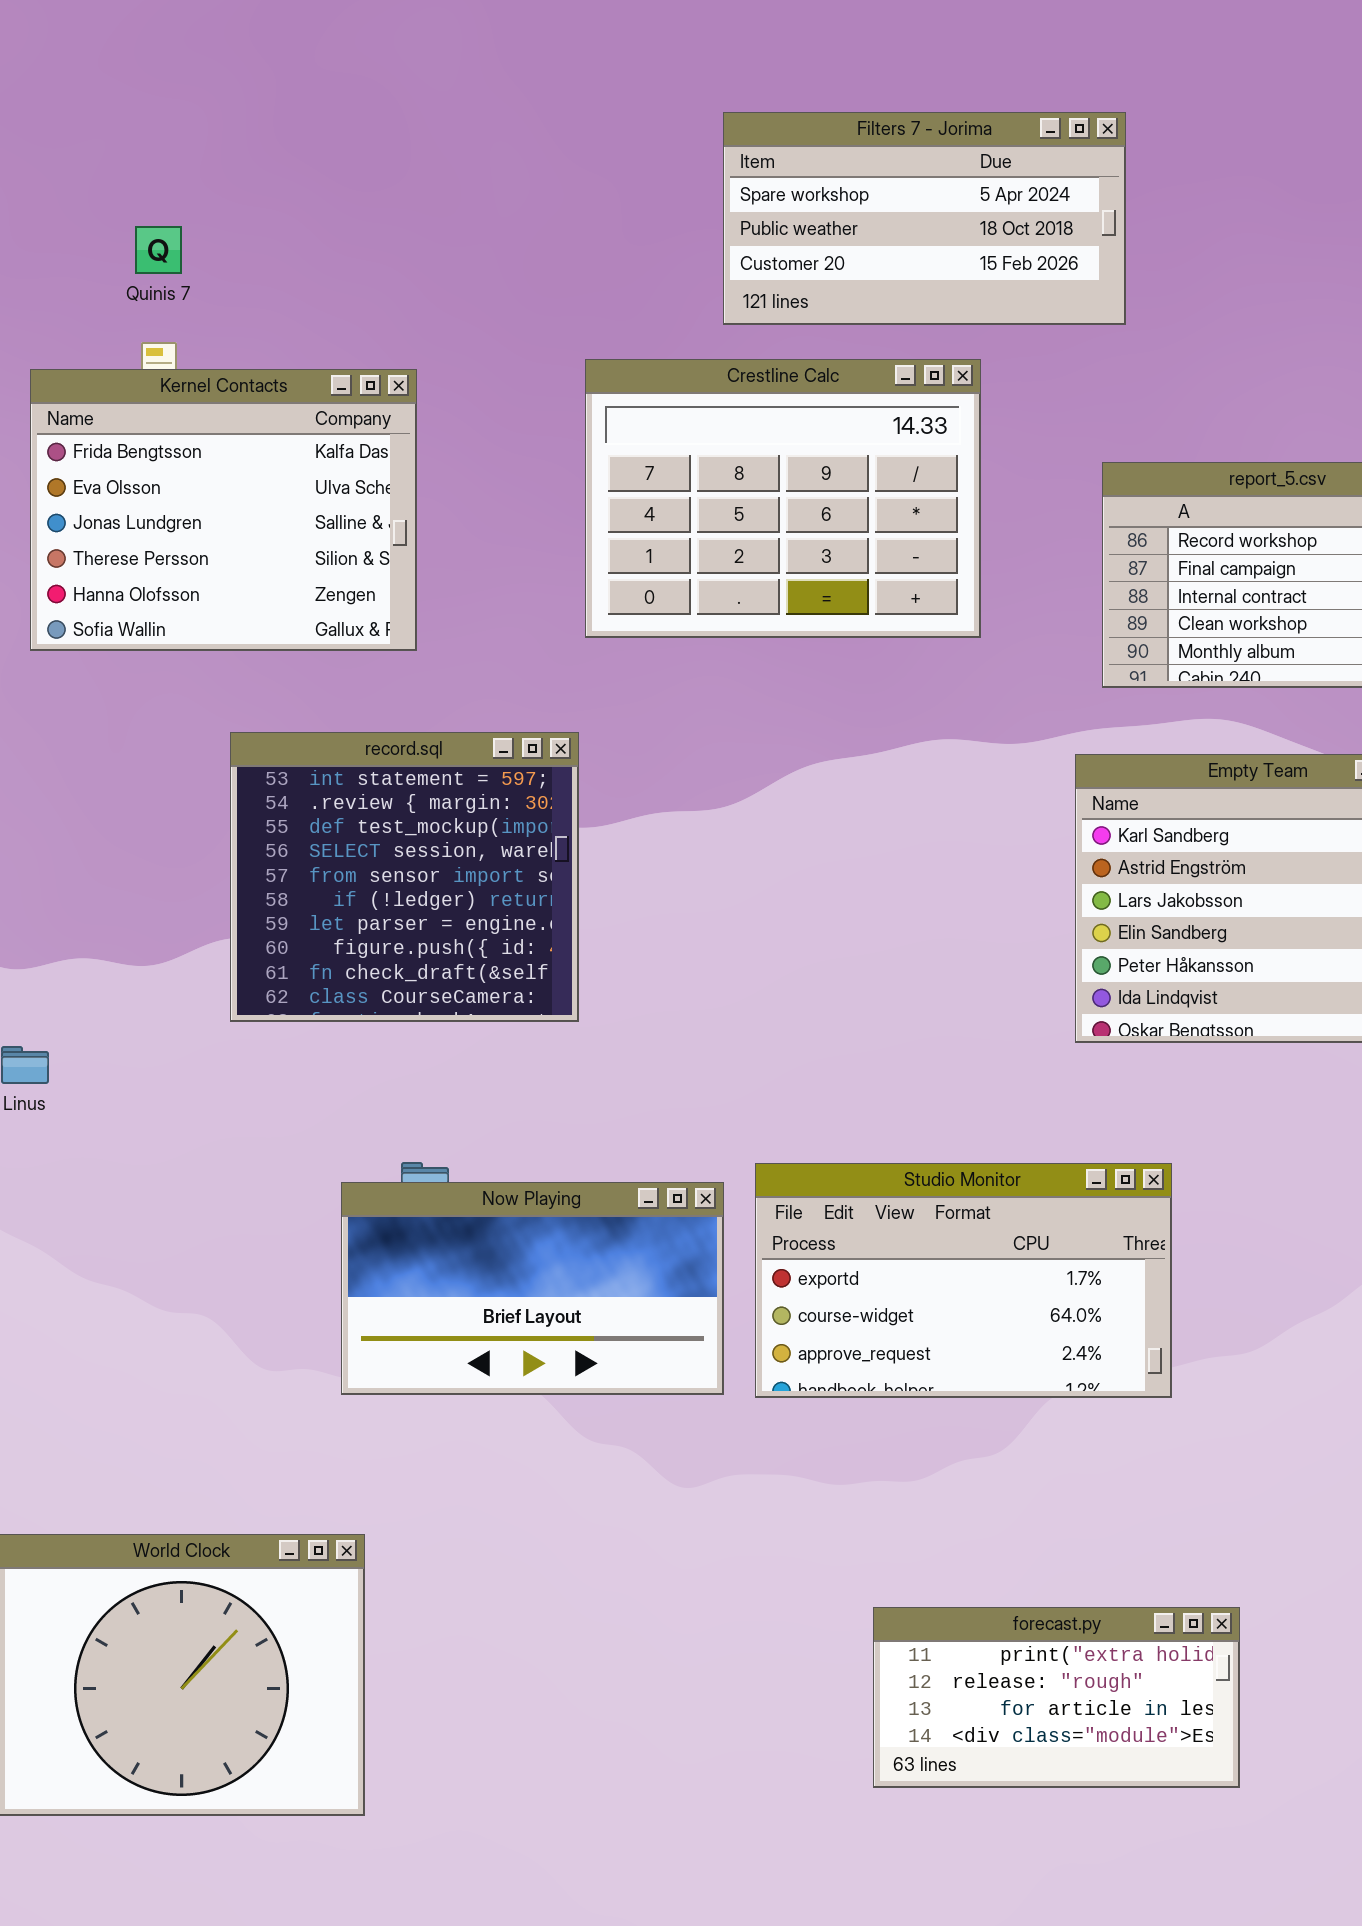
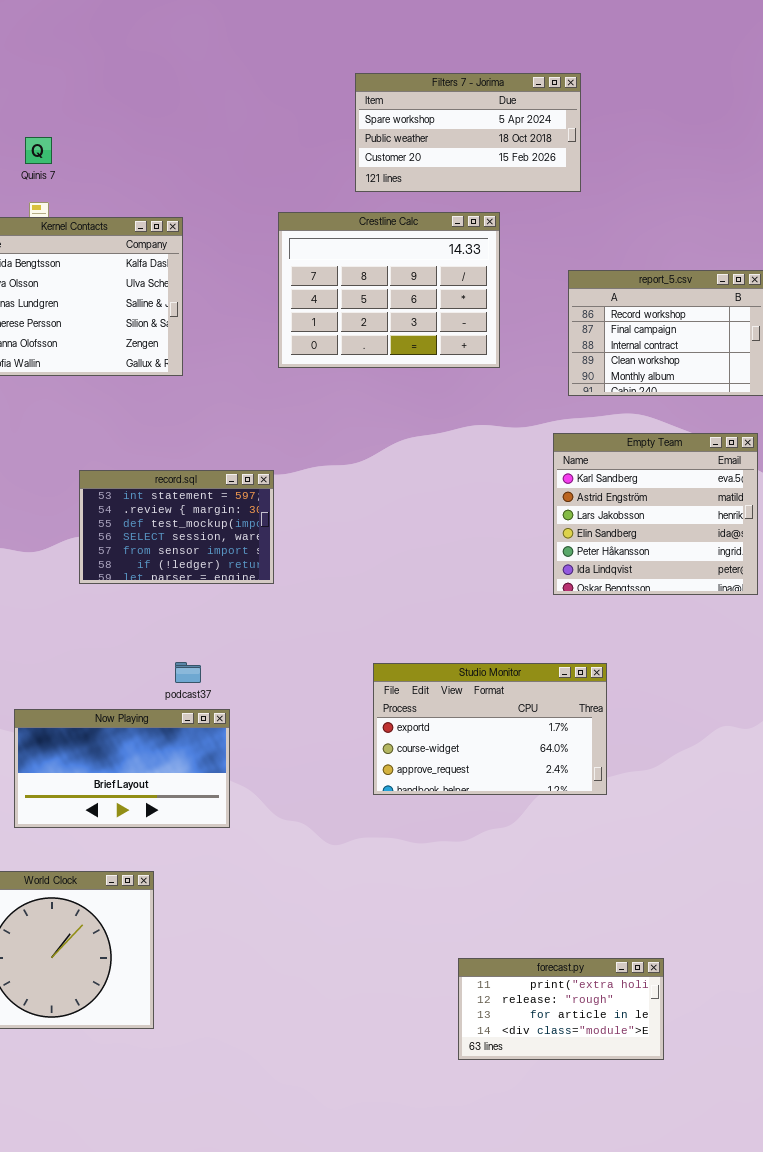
record.sql: [230,732,579,1022] -> [79,470,274,584], resized
Now Playing: [341,1182,724,1395] -> [14,709,230,828], moved
forecast.py: [873,1607,1240,1788] -> [458,958,664,1060], moved

